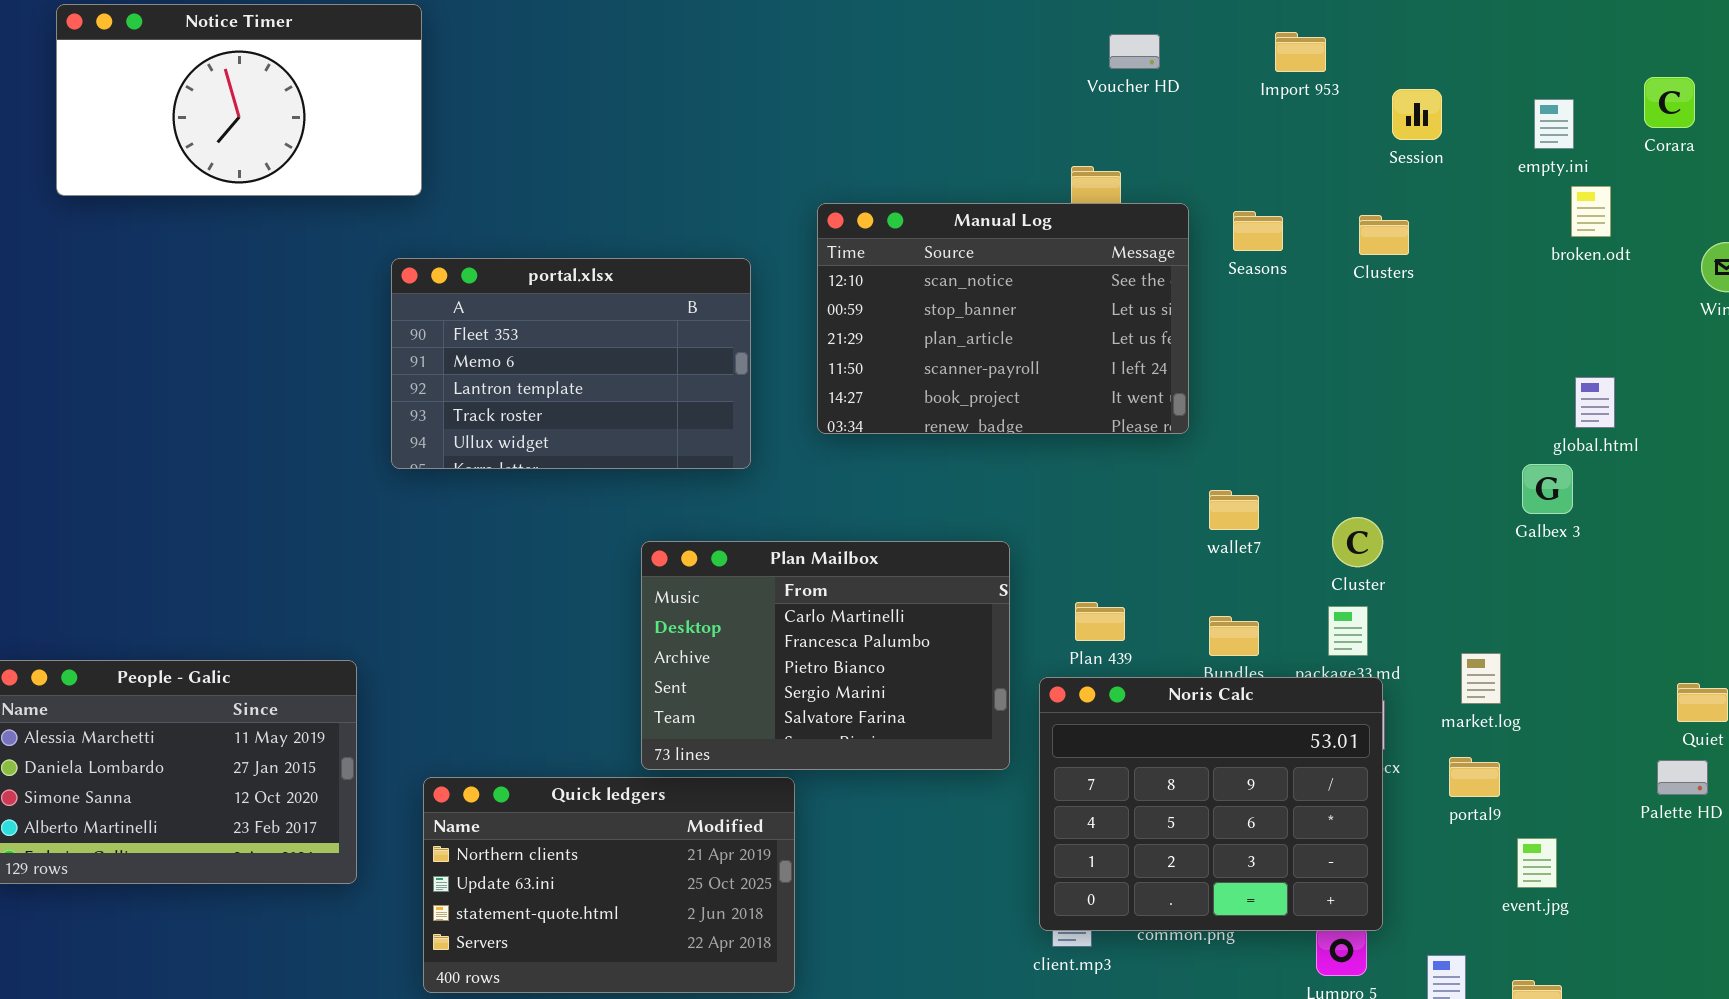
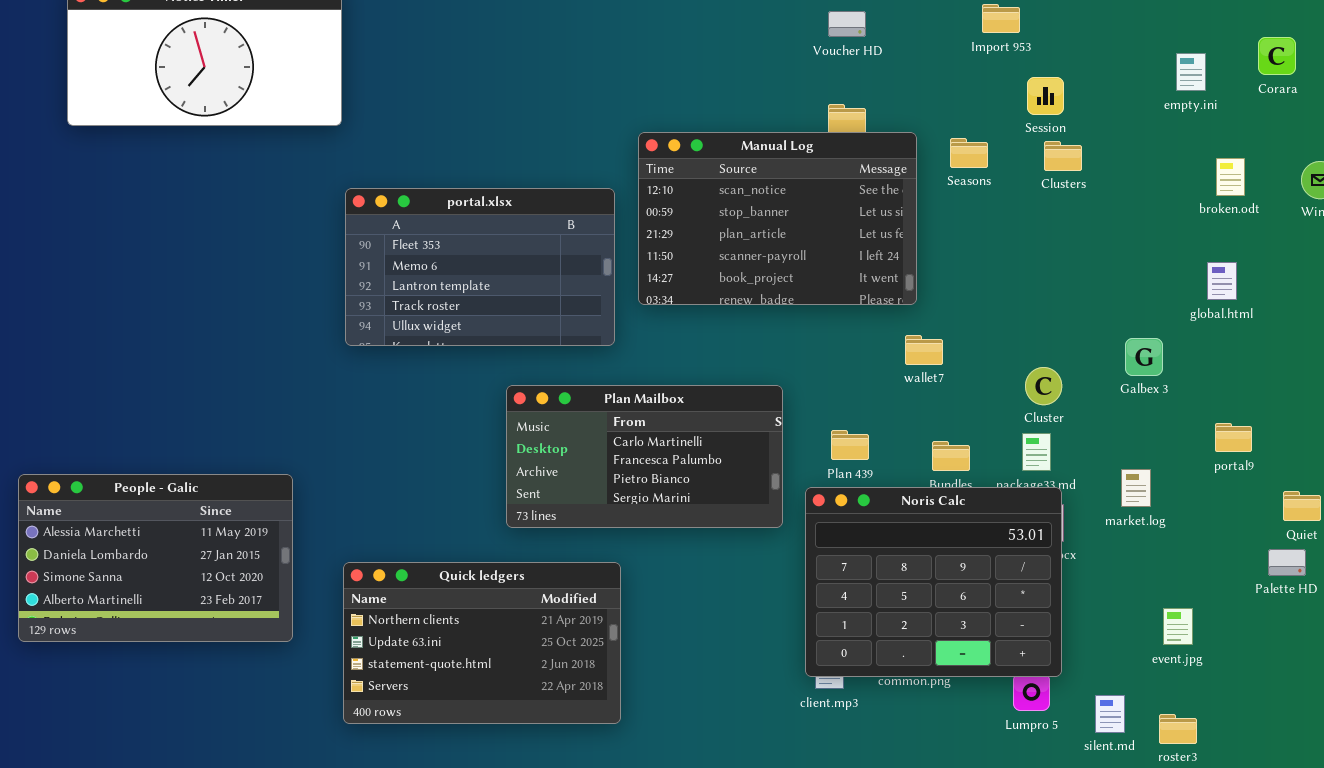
Voucher HD: [1109,34,1160,69] -> [828,11,866,37], moved
Session: [1392,89,1442,140] -> [1027,77,1064,115], moved
broken.odt: [1571,186,1611,237] -> [1216,158,1245,196], moved
portal.xlsx: [391,258,751,469] -> [345,188,615,346], moved
Galbex 3: [1522,464,1573,514] -> [1125,338,1163,376], moved
wallet7: [1209,490,1259,530] -> [905,335,943,365], moved
Plan Mailbox: [641,541,1010,770] -> [506,385,783,528], resized
portal9: [1449,757,1500,797] -> [1215,423,1252,452], moved

